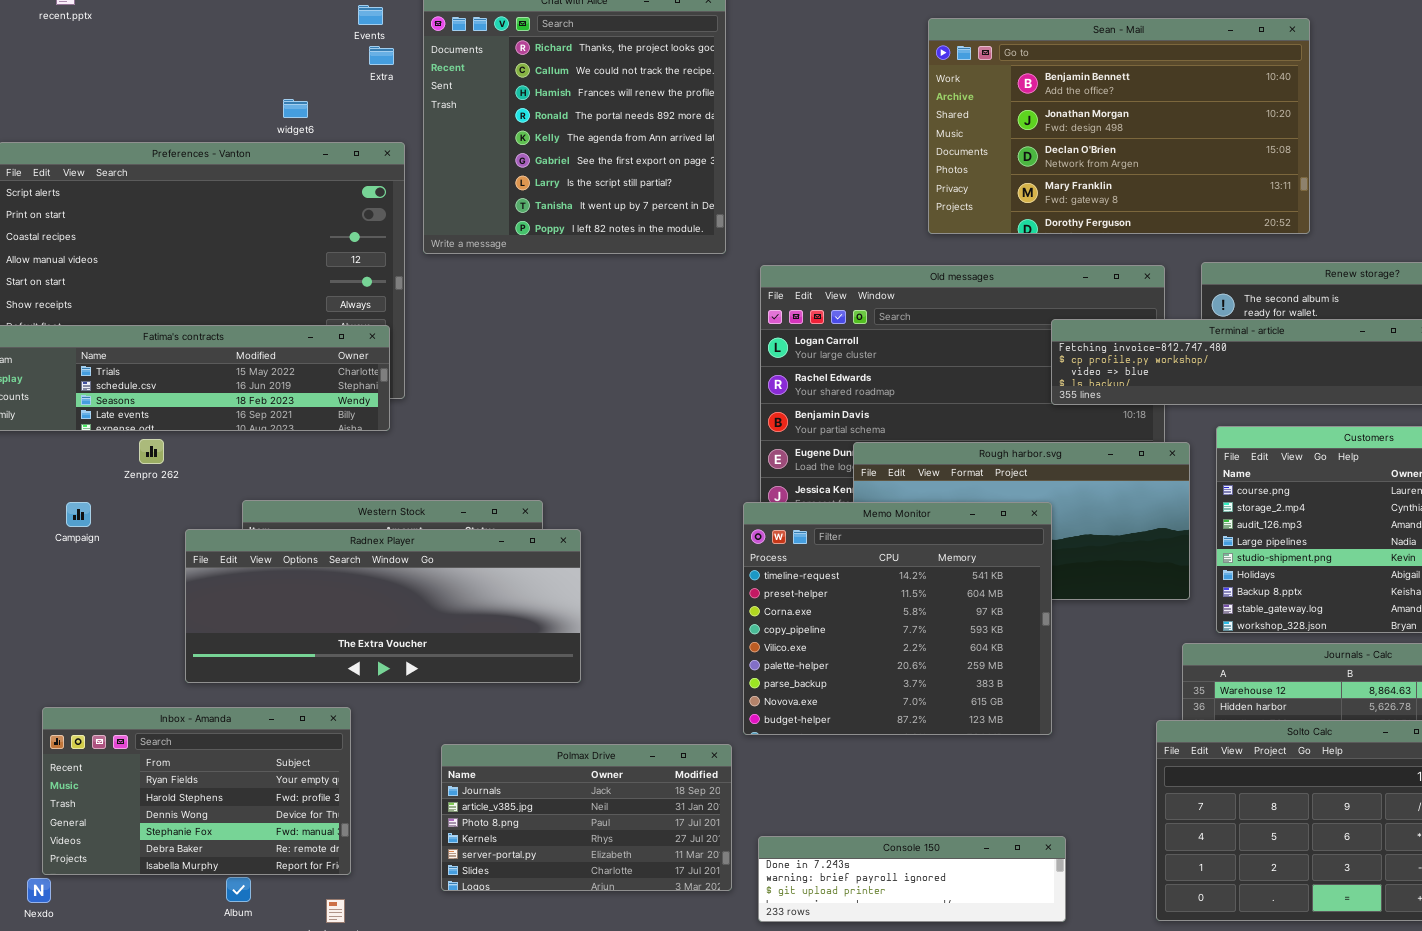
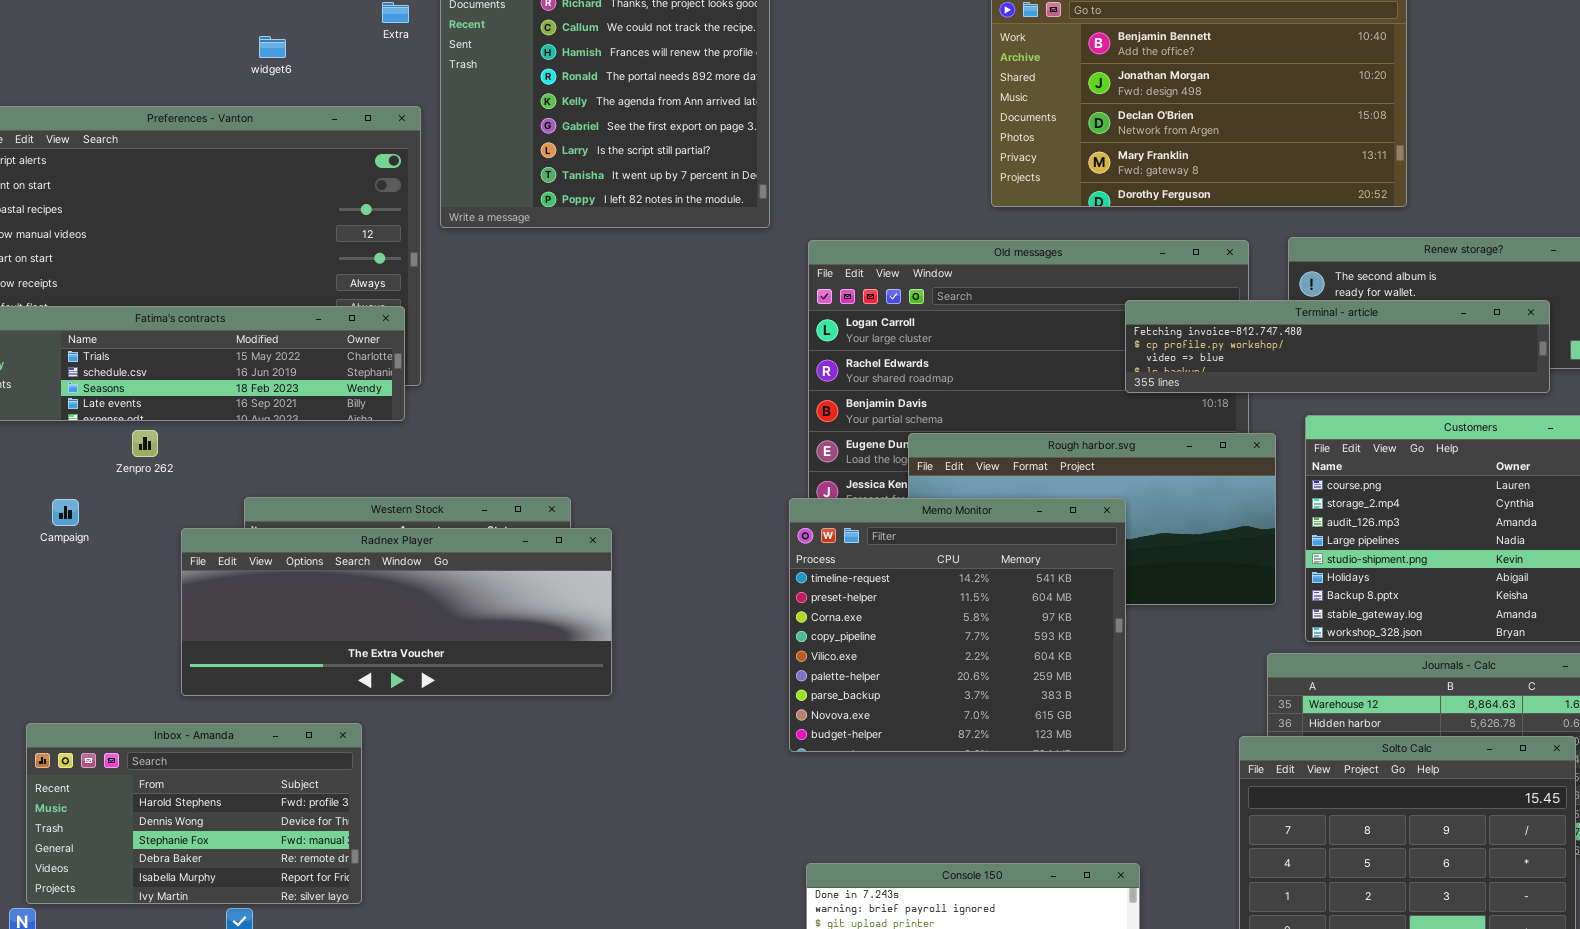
widget6: [283,99,308,118] -> [259,36,286,58], moved
Inbox - Amanda: [42,707,351,875] -> [26,723,362,904], scrolled down 1 row
Polmax Drive: [441,744,732,891] -> none, closed

